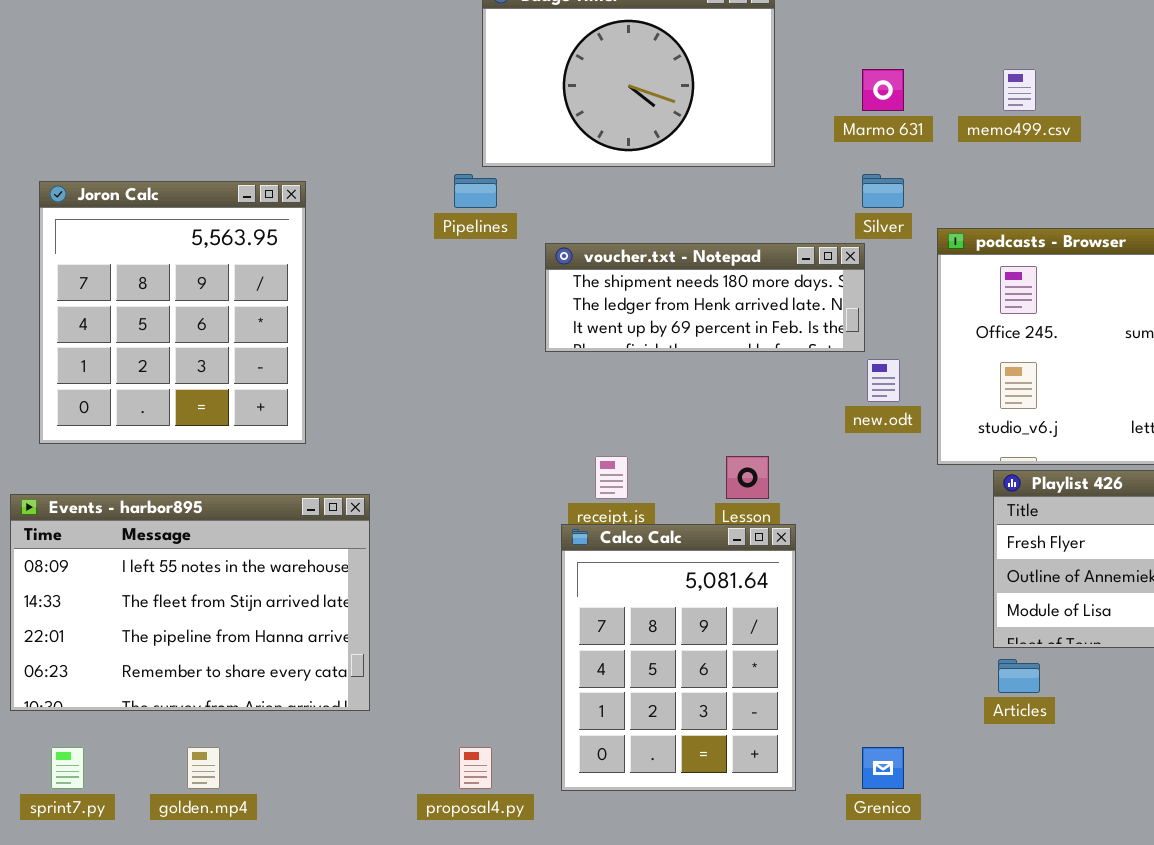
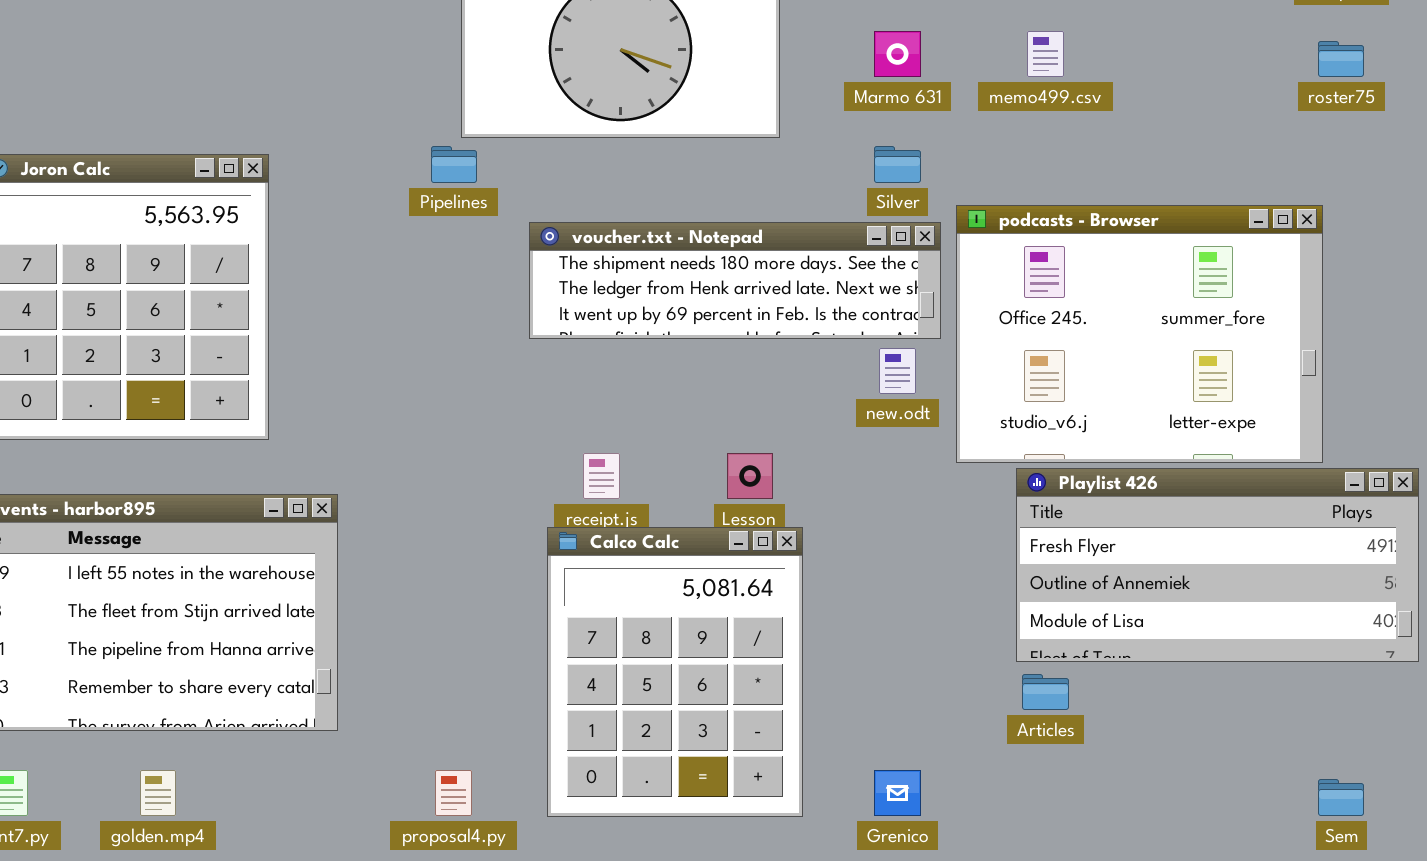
voucher.txt - Notepad: [545,243,865,352] -> [529,222,941,339], resized

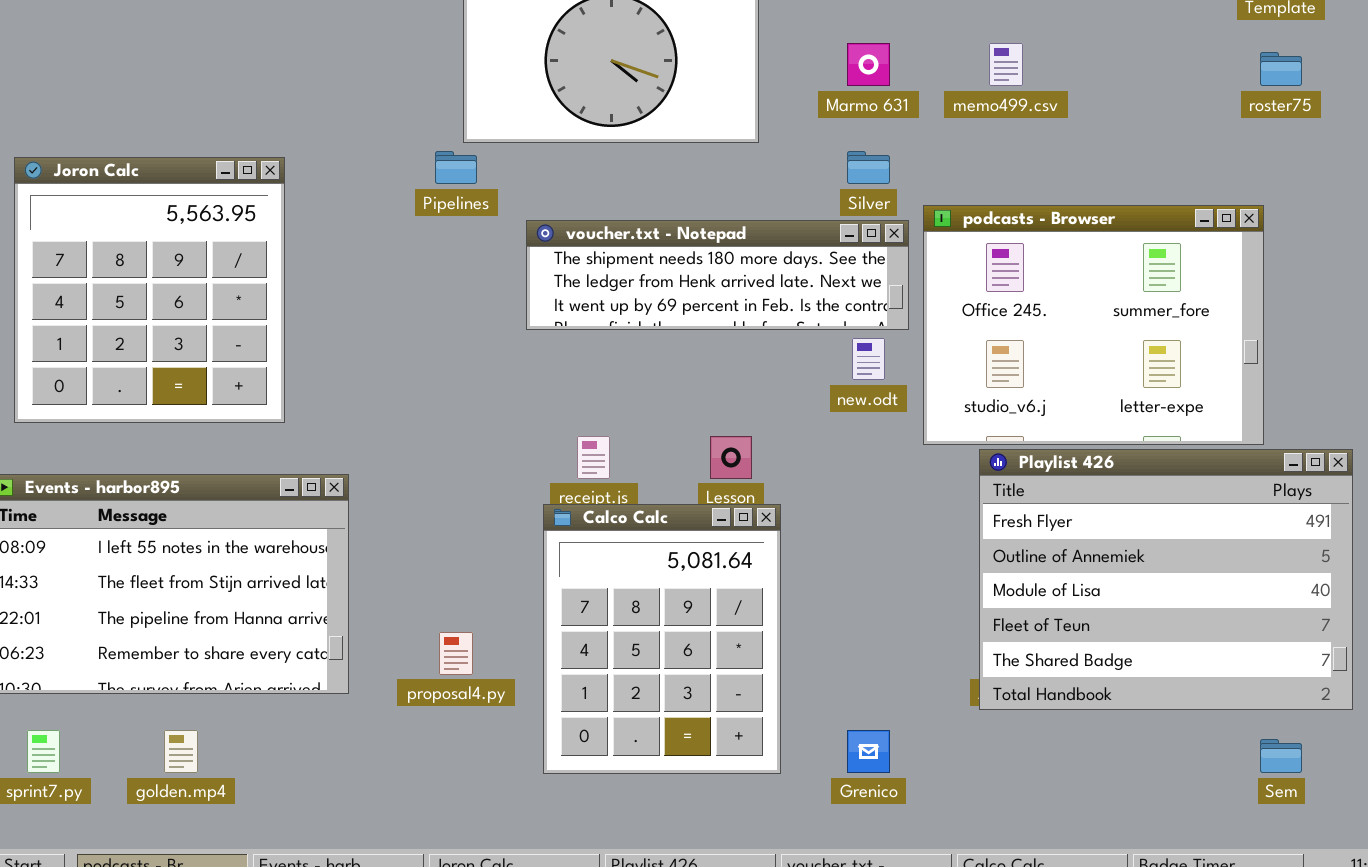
Playlist 426: [1016,468,1419,662] -> [979,449,1353,710], resized
proposal4.py: [435,770,472,816] -> [439,632,473,675], moved

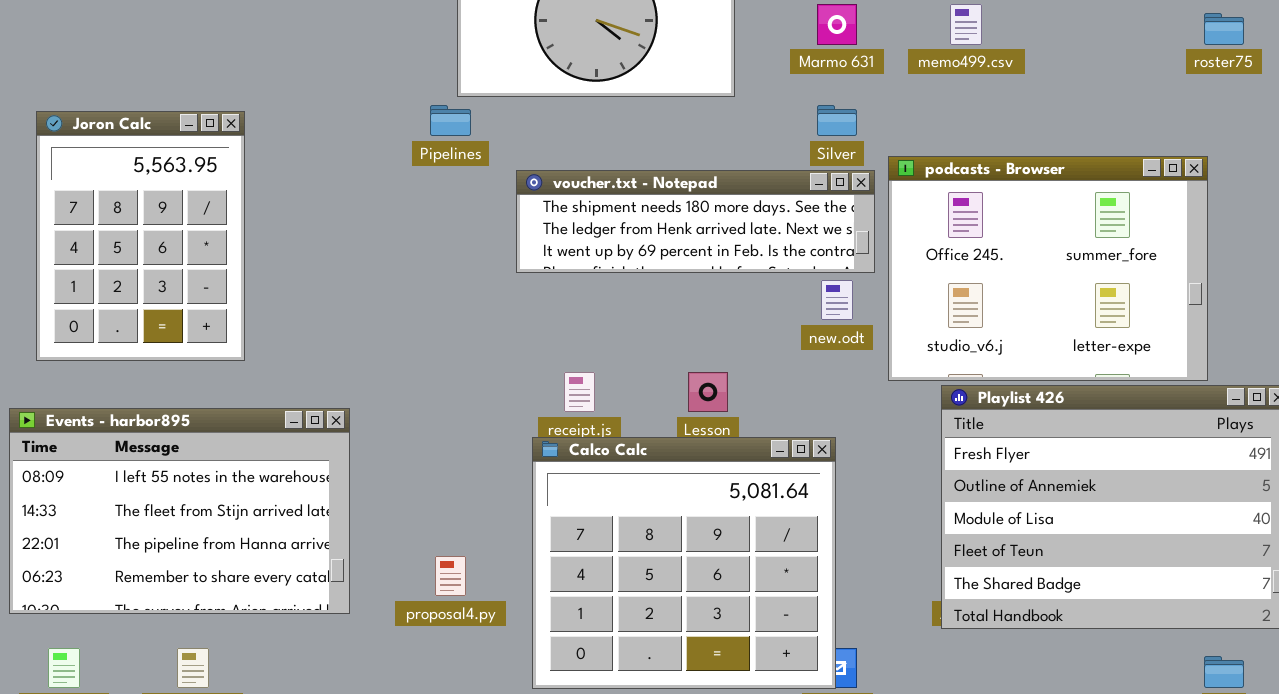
Joron Calc: [14,157,285,423] -> [36,111,245,361], resized
Calco Calc: [543,504,781,774] -> [532,437,836,689], resized

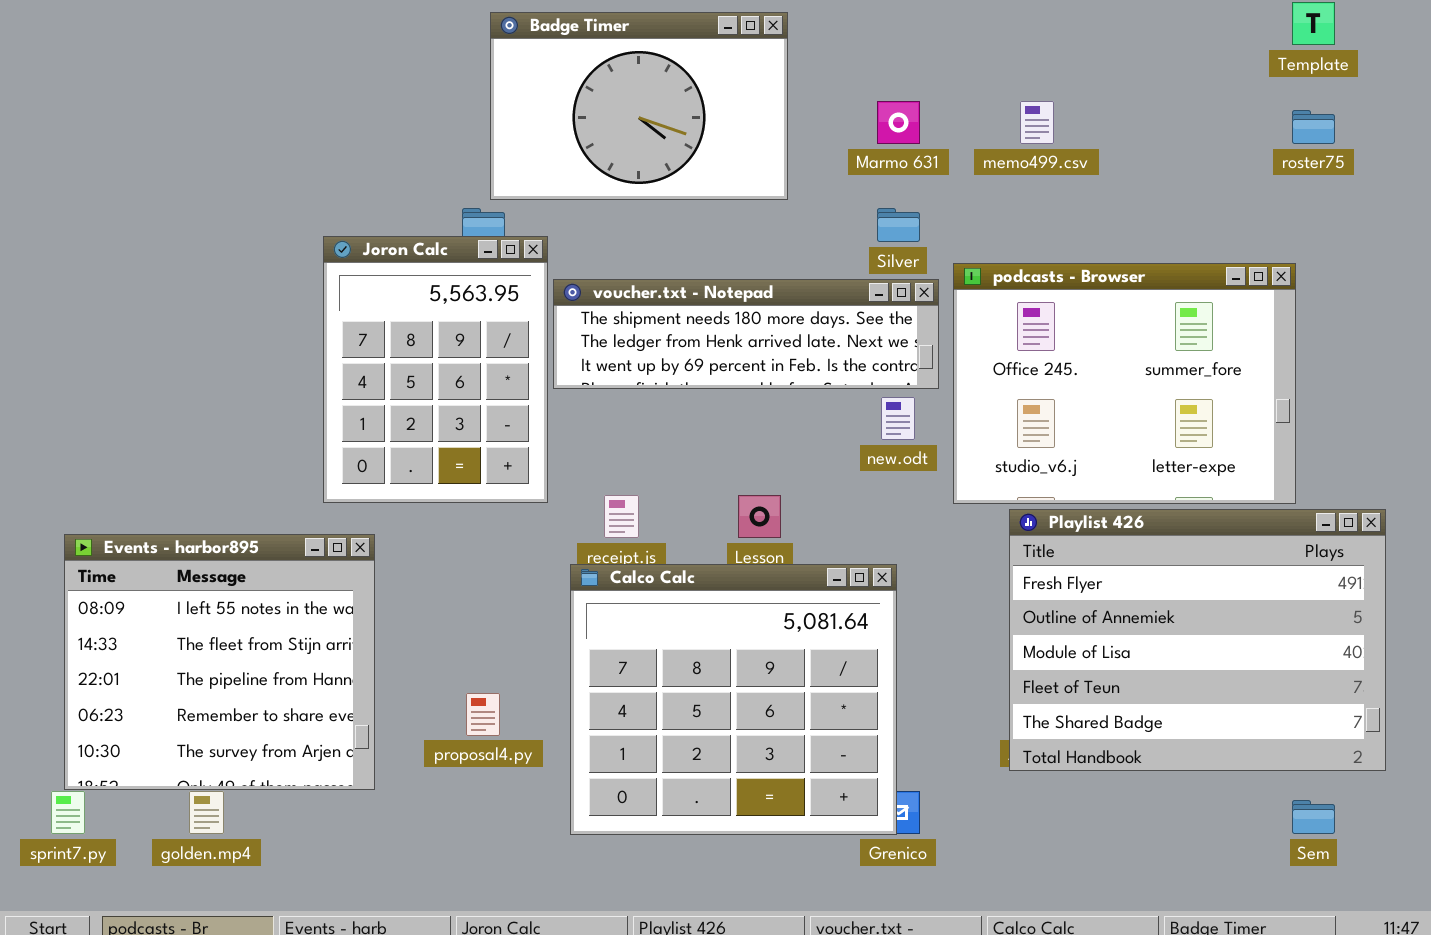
Joron Calc: [36,111,245,361] -> [323,236,548,503], moved
Events - harbor895: [9,408,350,614] -> [64,534,375,790], resized

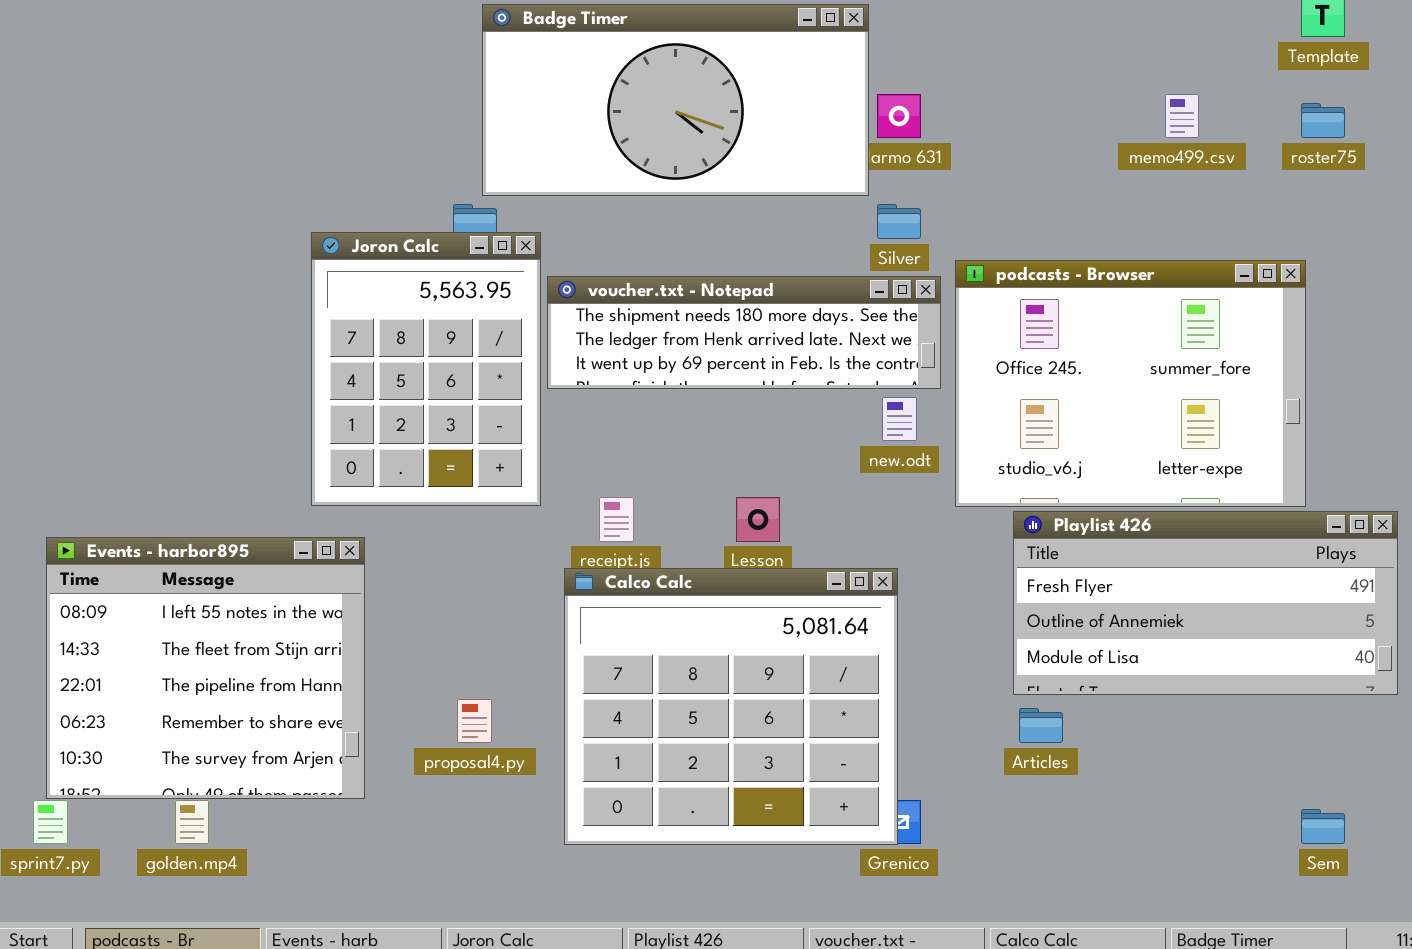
Badge Timer: [490,12,788,200] -> [482,4,869,196], resized
memo499.csv: [1020,101,1054,144] -> [1165,94,1199,138], moved
Playlist 426: [1009,509,1386,771] -> [1013,511,1398,695], resized

